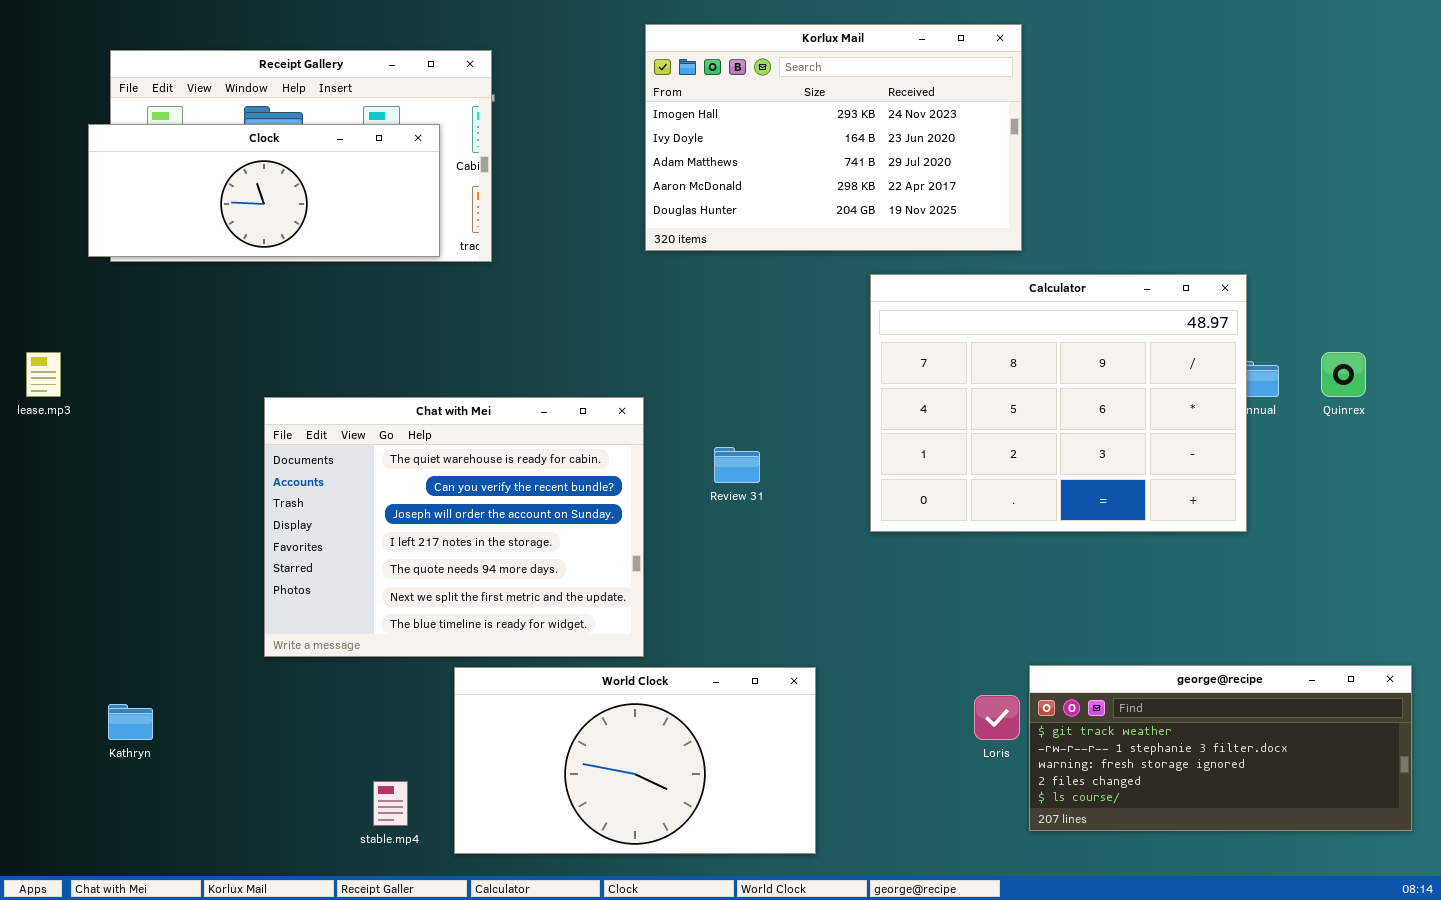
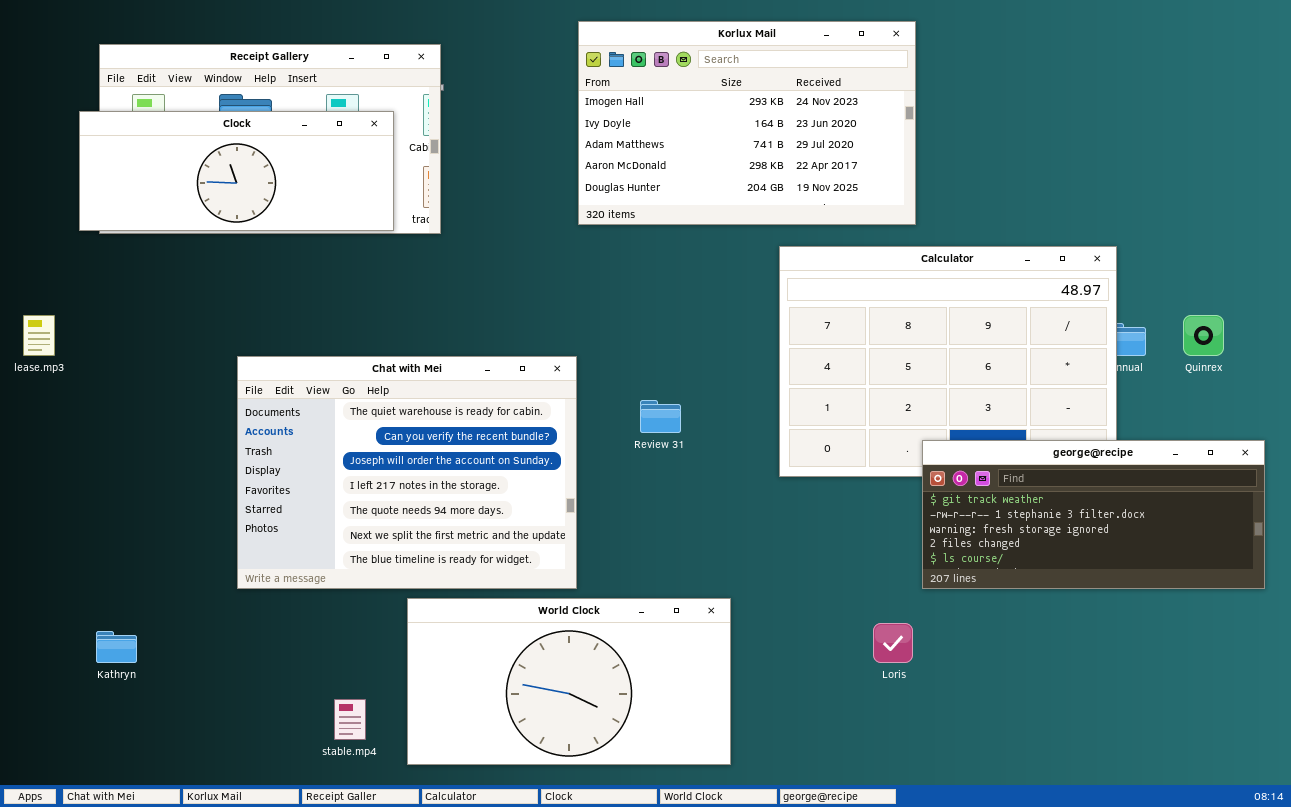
george@recipe: [1029,665,1412,831] -> [922,440,1265,589], moved

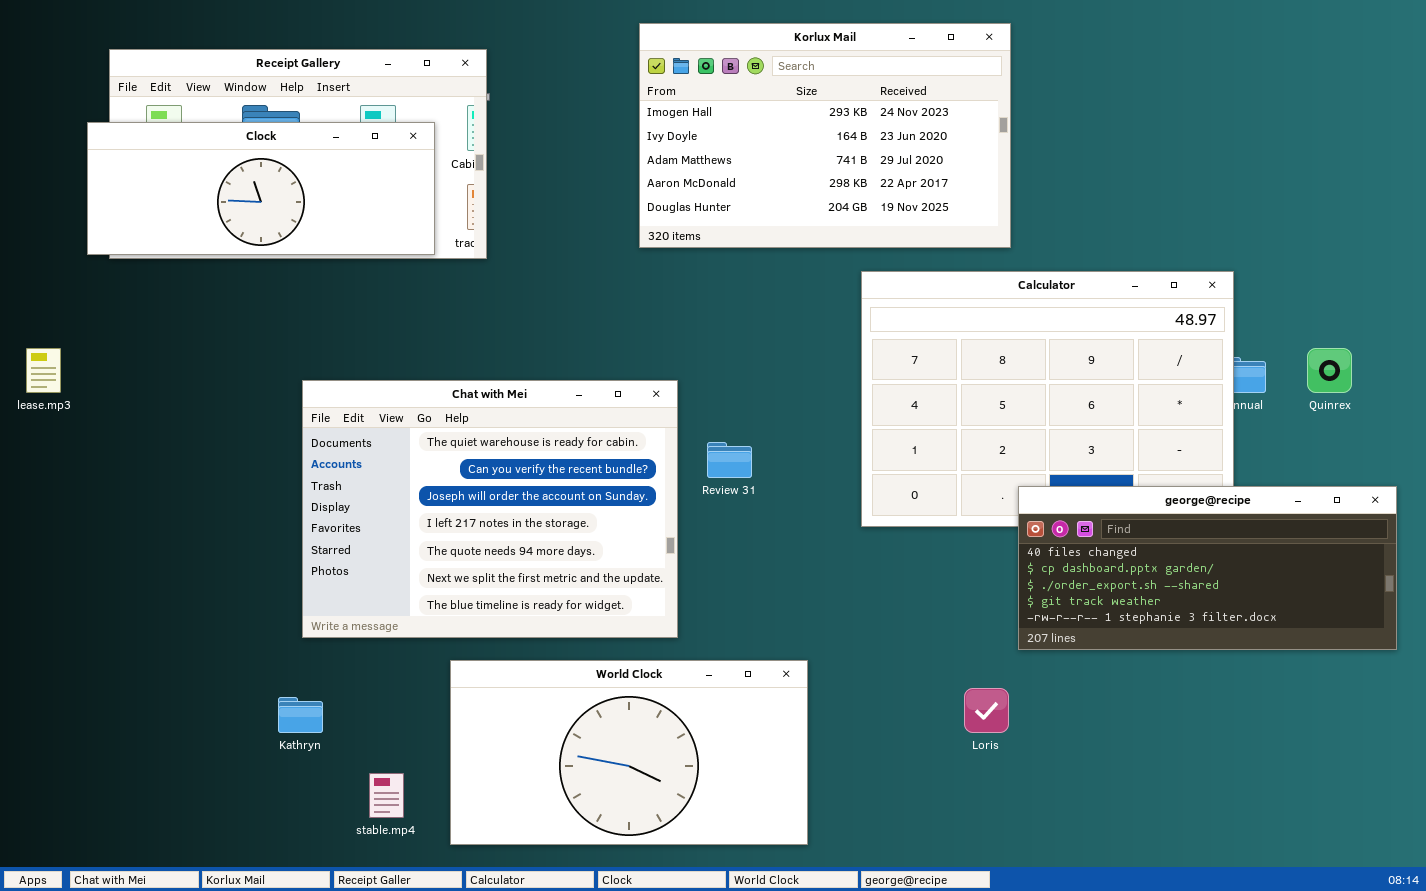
Chat with Mei: [237,356,577,589] -> [302,380,678,638], moved
george@recipe: [922,440,1265,589] -> [1018,486,1397,650], scrolled up 3 rows
Kathryn: [96,631,137,663] -> [278,697,323,733], moved

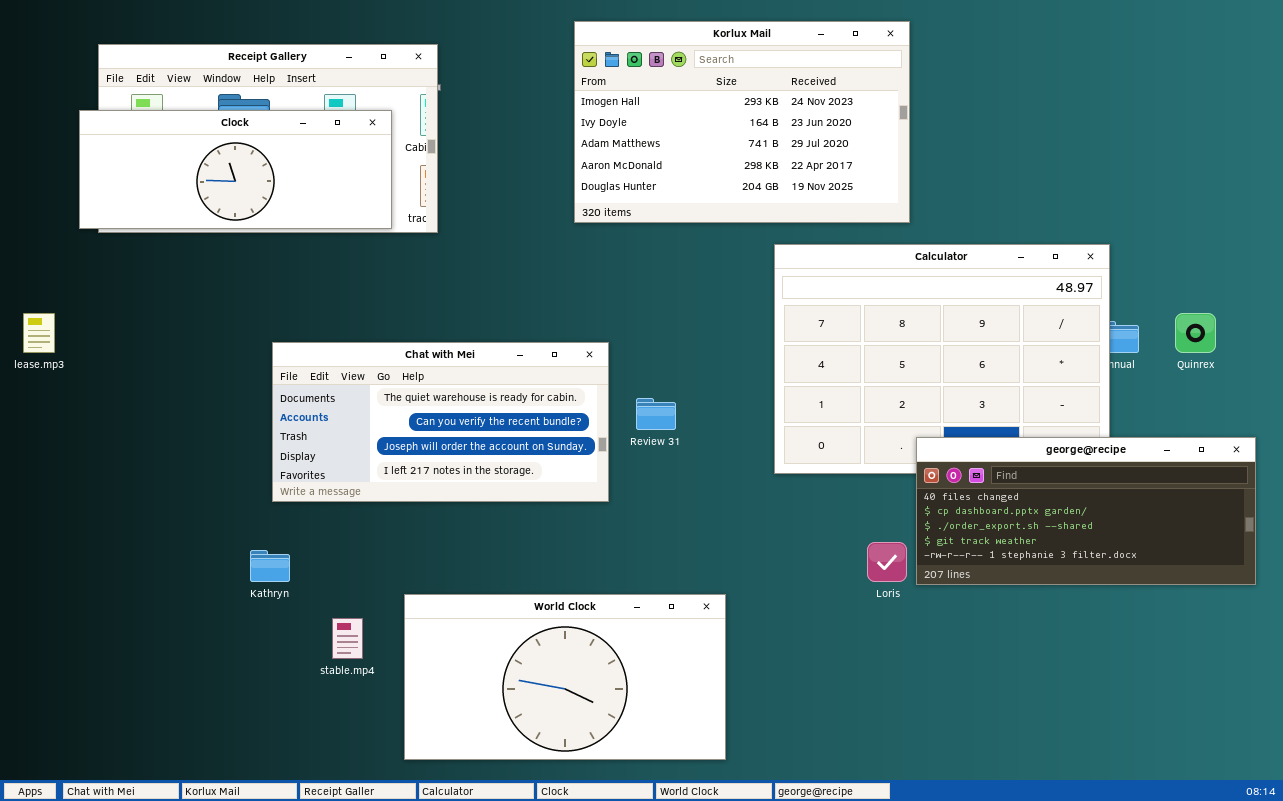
Chat with Mei: [302,380,678,638] -> [272,342,609,502], resized
Loris: [964,688,1009,733] -> [867,542,907,582], moved
Kathryn: [278,697,323,733] -> [250,550,290,582], moved
stable.mp4: [369,773,404,818] -> [332,618,363,659], moved

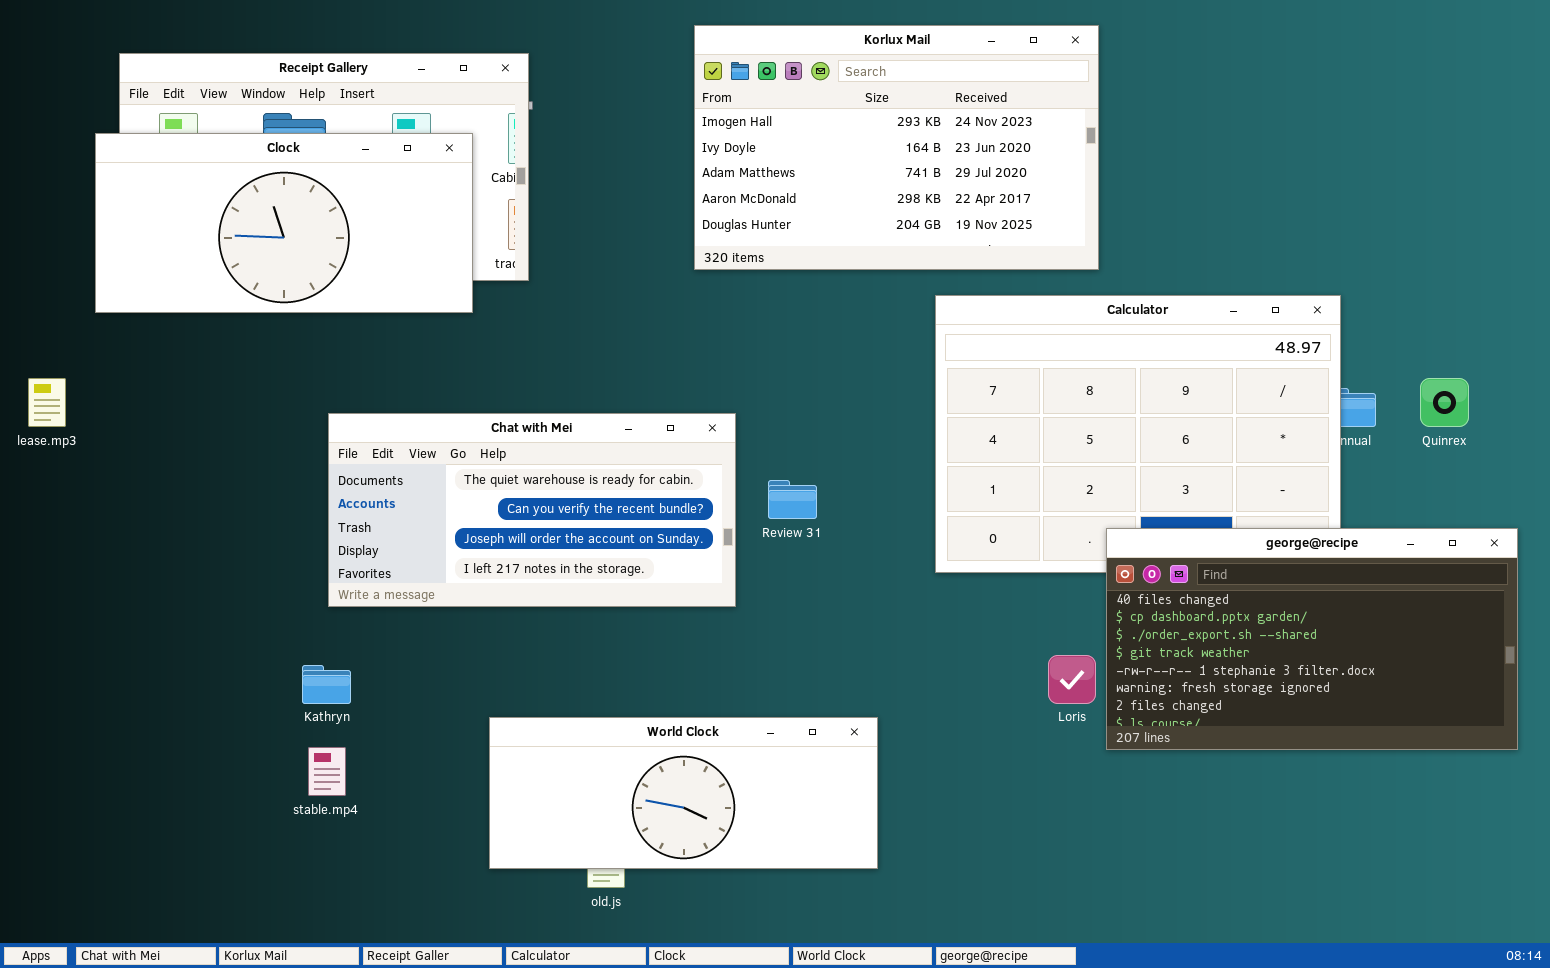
Clock: [79,110,392,229] -> [95,133,473,313], resized
george@recipe: [916,437,1256,585] -> [1106,528,1518,750], resized
World Clock: [404,594,726,760] -> [489,717,878,869], resized
stable.mp4: [332,618,363,659] -> [308,747,346,796], moved

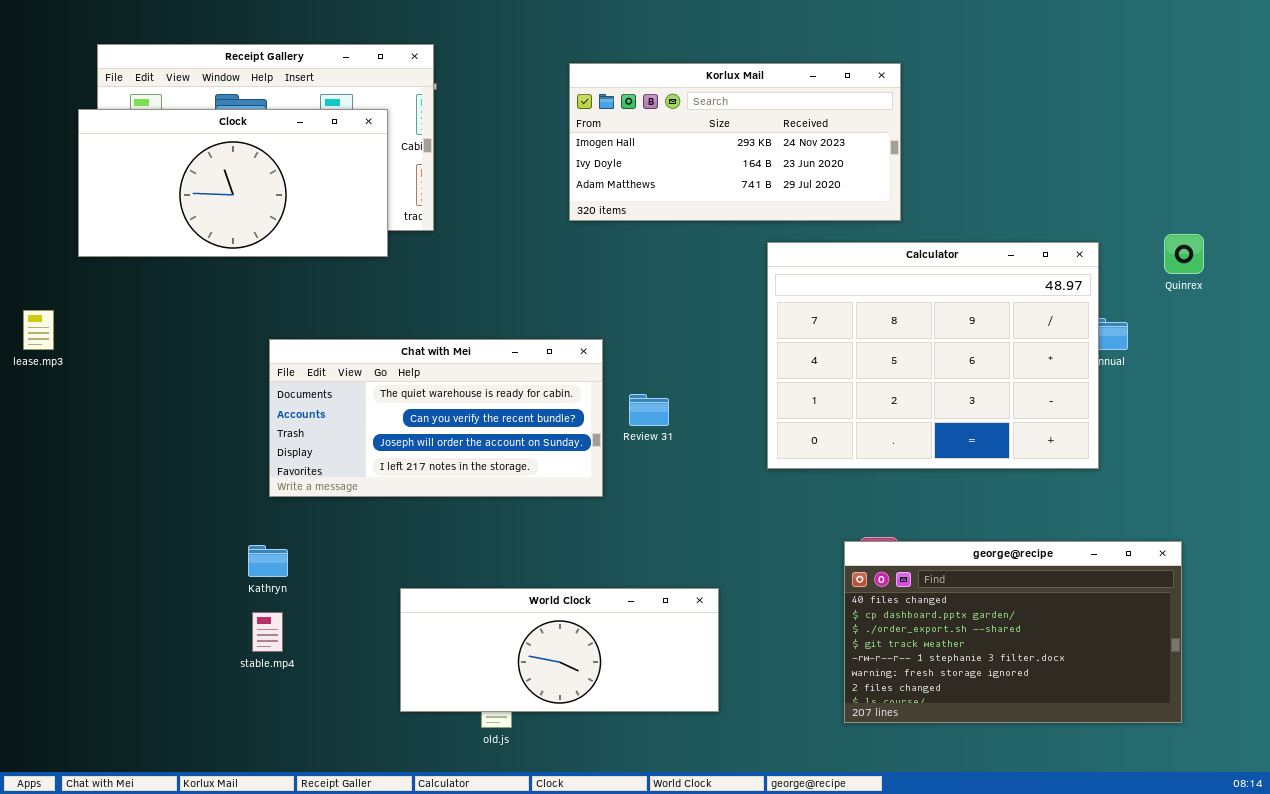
Korlux Mail: [694,25,1099,270] -> [569,63,901,221], resized
Quinrex: [1420,378,1469,427] -> [1164,234,1204,274], moved
george@recipe: [1106,528,1518,750] -> [844,541,1182,723], moved

